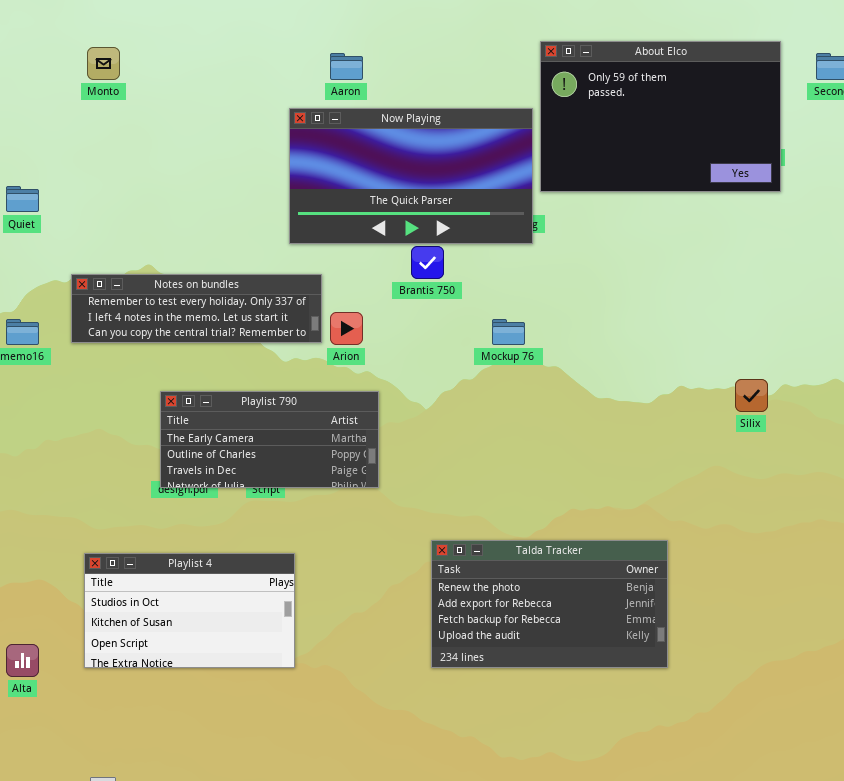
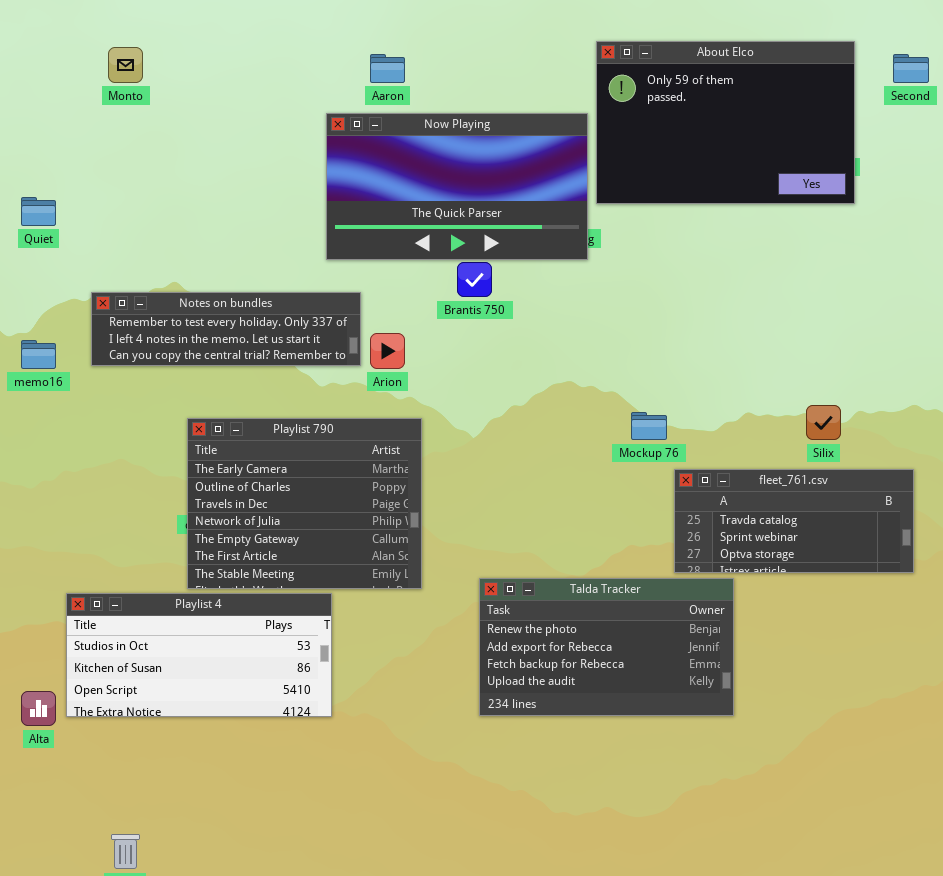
Mockup 76: [492,319,525,345] -> [631,412,667,440], moved
Playlist 790: [160,391,379,488] -> [187,418,422,589], resized
fleet_761.csv: none -> [674,469,914,573], opened
Playlist 4: [84,553,295,668] -> [66,593,332,717], resized

